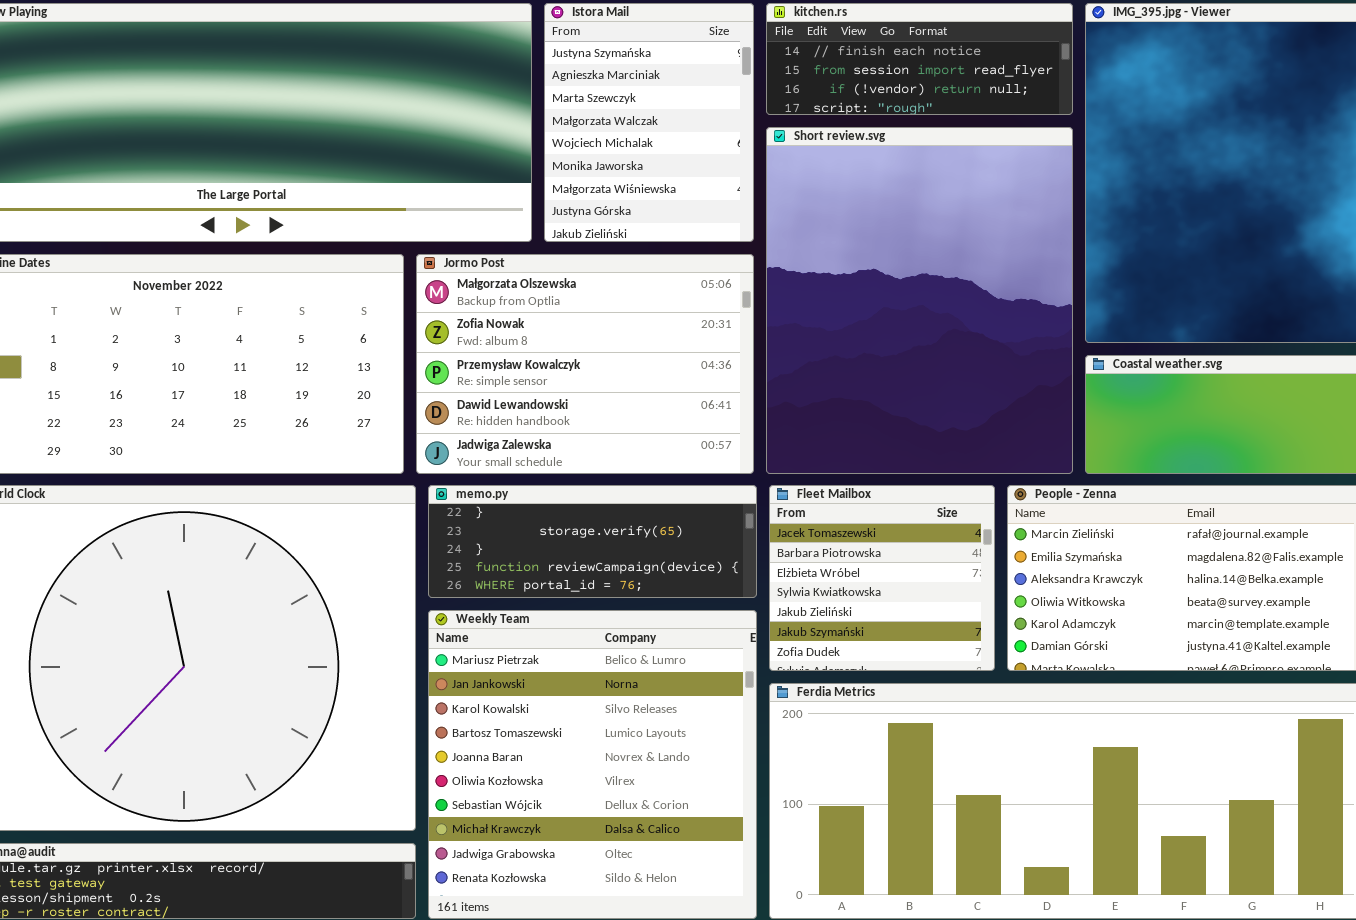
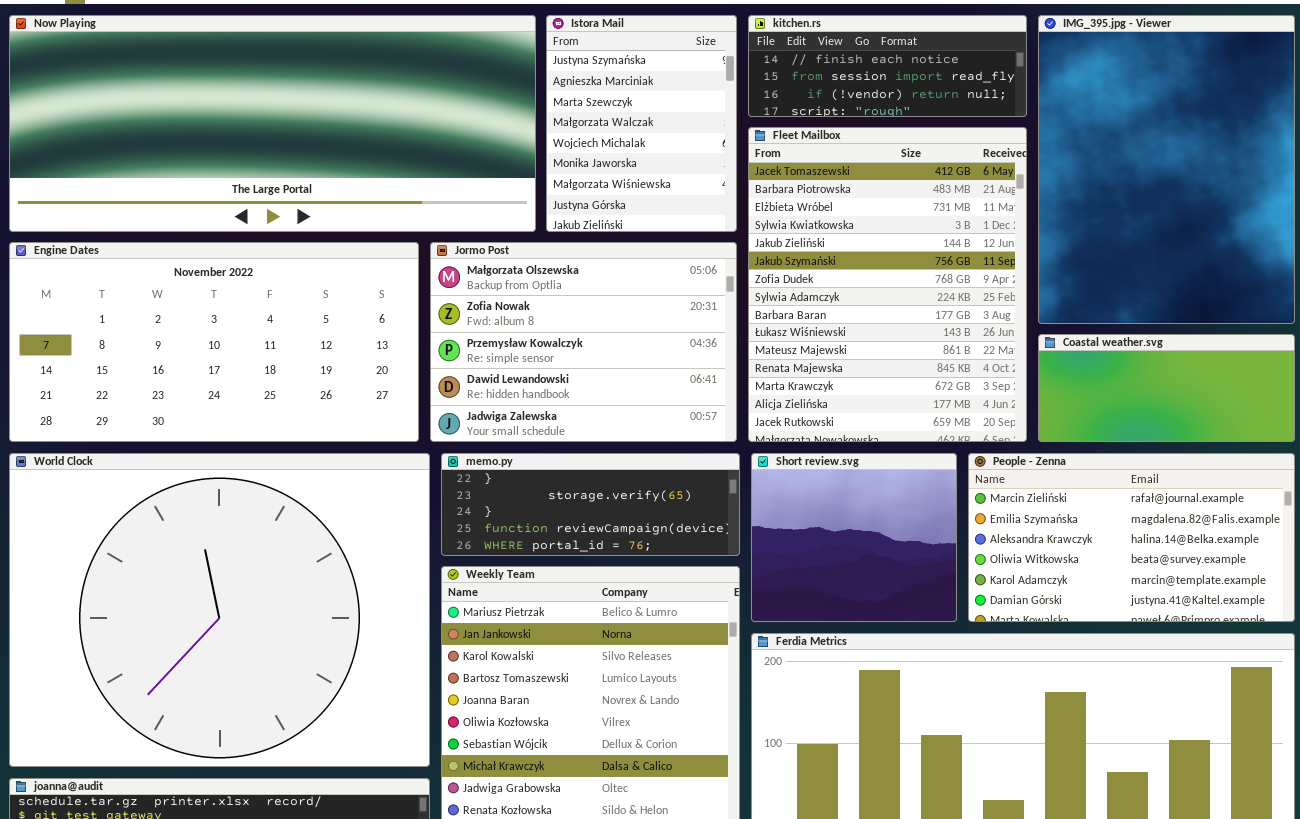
Short review.svg: [766,127,1073,474] -> [751,453,957,622], moved, resized
Fleet Mailbox: [769,485,995,671] -> [748,127,1027,442], moved, resized

